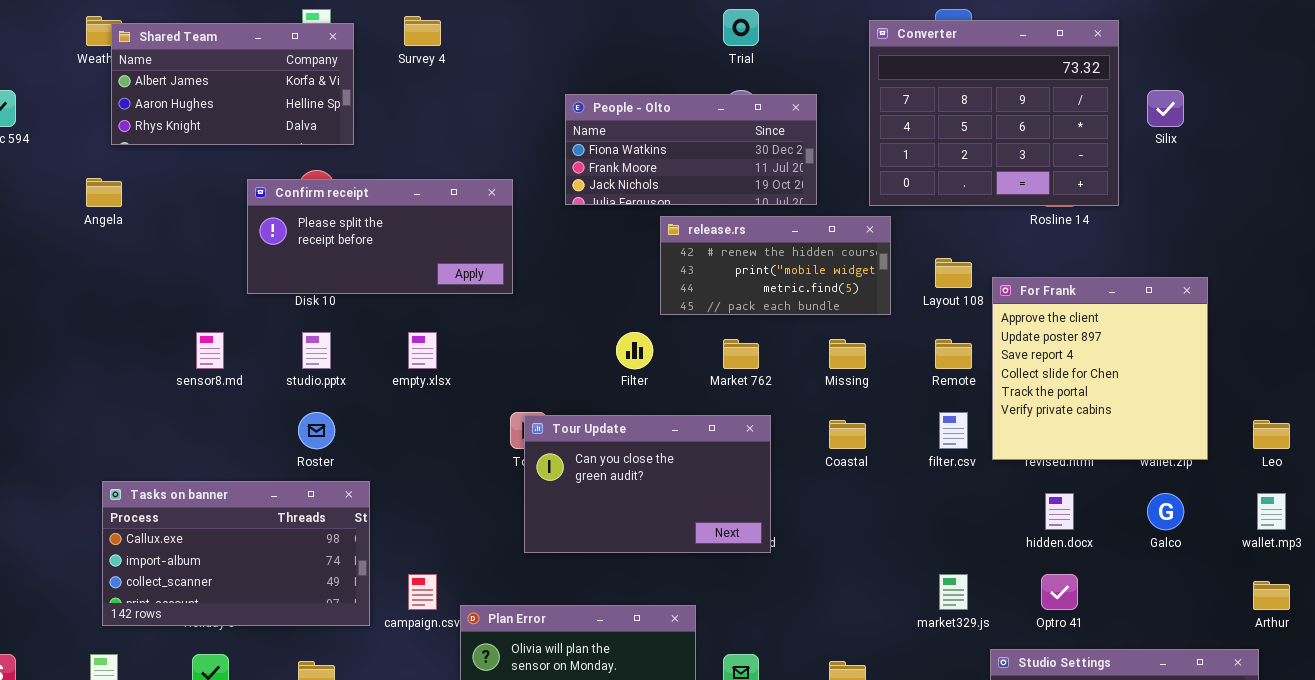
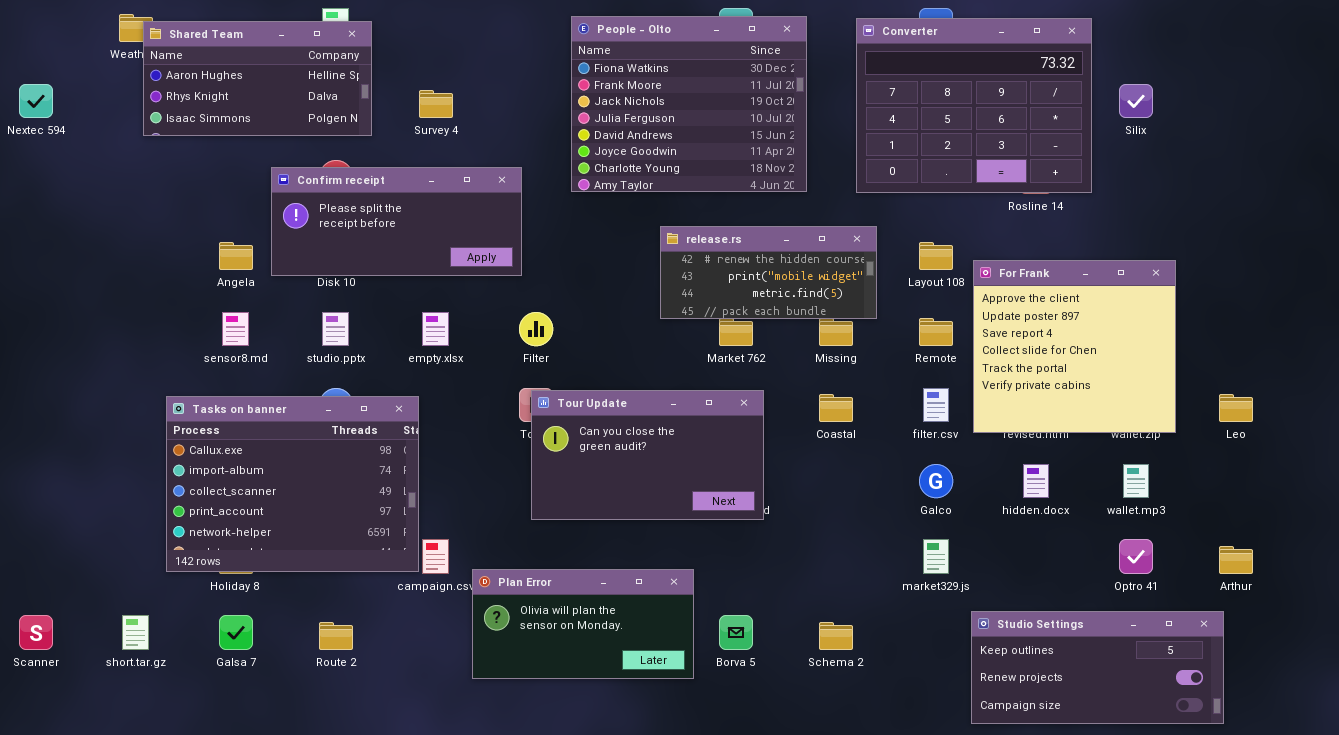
Survey 4: [404,16,441,46] -> [419,90,453,118], moved
Shared Team: [111,23,354,145] -> [143,21,372,136], scrolled down 1 row
People - Olto: [565,94,817,205] -> [571,16,807,192], resized
Angela: [86,178,122,207] -> [219,242,253,270], moved
release.rs: [660,216,891,315] -> [660,226,877,319], moved
Filter: [616,332,653,369] -> [519,312,553,346], moved
Tasks on banner: [102,481,370,626] -> [166,396,419,572], moved, resized
Galco: [1147,493,1184,530] -> [919,464,953,498], moved
wallet.mp3: [1257,493,1286,530] -> [1123,464,1149,498], moved
Optro 41: [1041,574,1078,610] -> [1119,539,1153,574], moved

